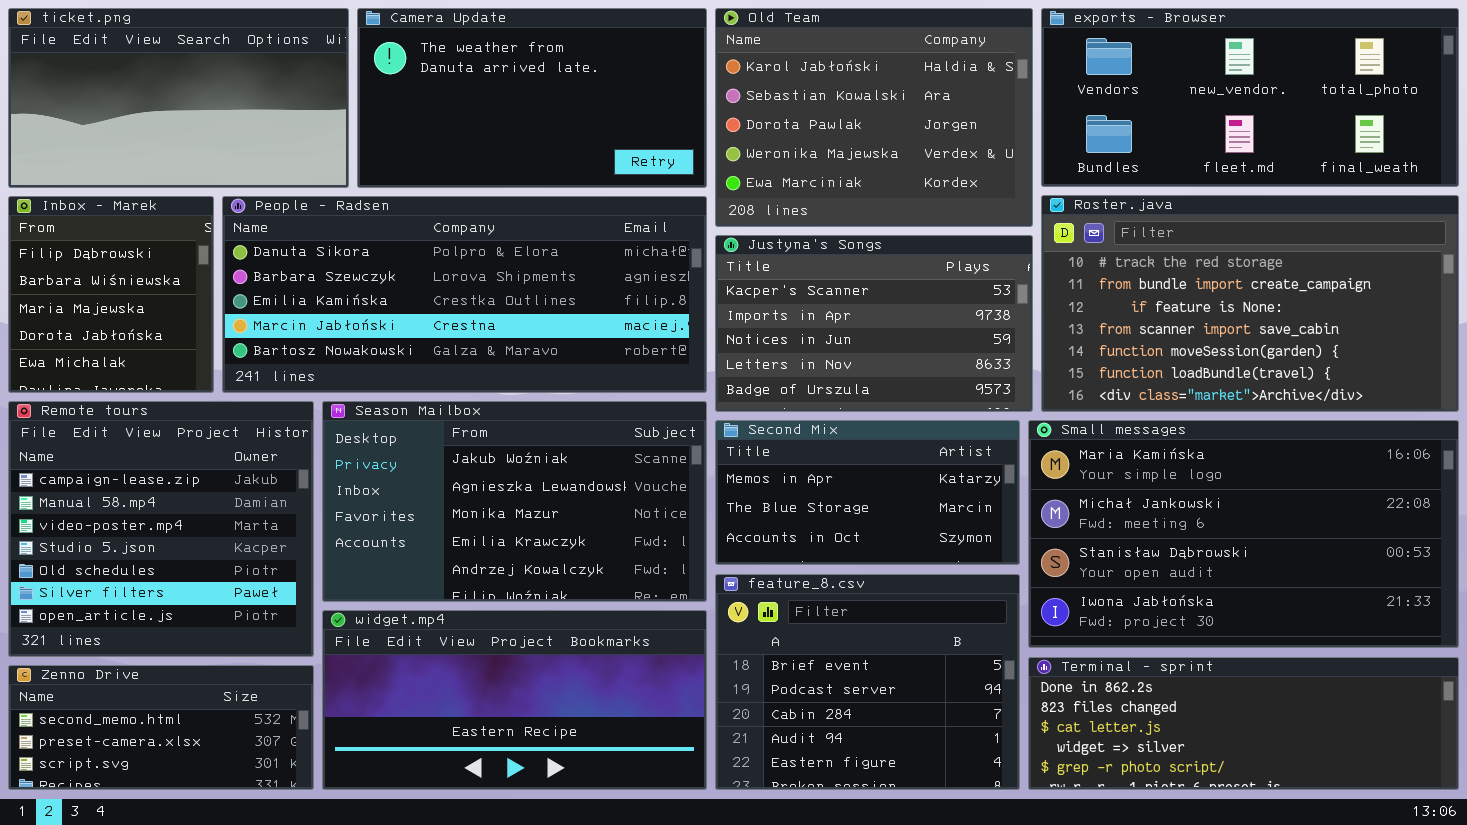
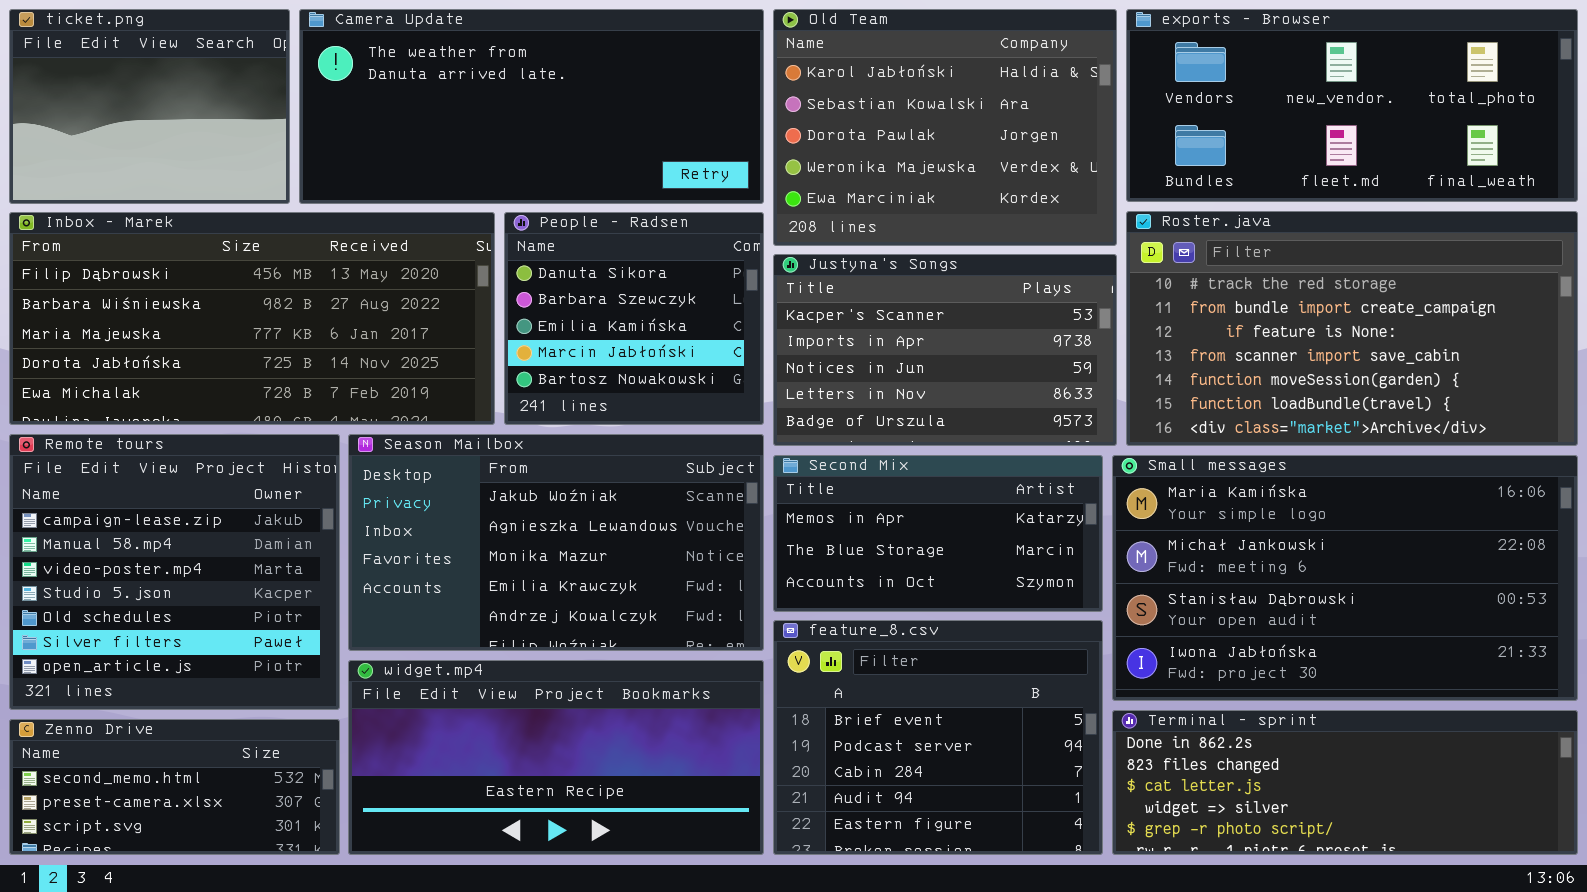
ticket.png: [8,8,349,188] -> [9,9,290,204], resized
Camera Update: [357,8,707,188] -> [299,9,764,204], resized
Inbox - Marek: [8,196,214,393] -> [9,212,495,425], resized
People - Radsen: [222,196,707,393] -> [504,212,764,425], resized

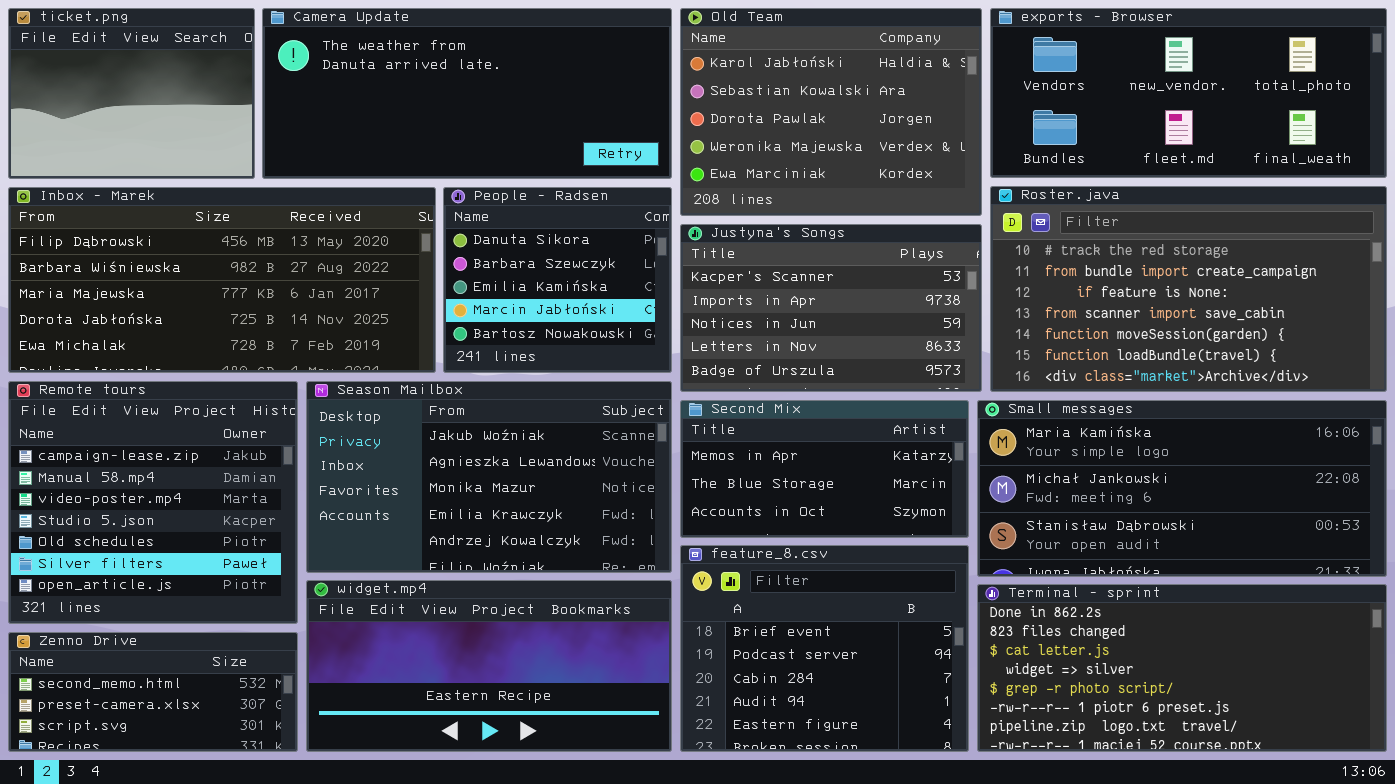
Small messages: [1112,455,1578,701] -> [977,400,1387,577], resized
Terminal - sprint: [1112,710,1578,855] -> [977,584,1387,752], resized

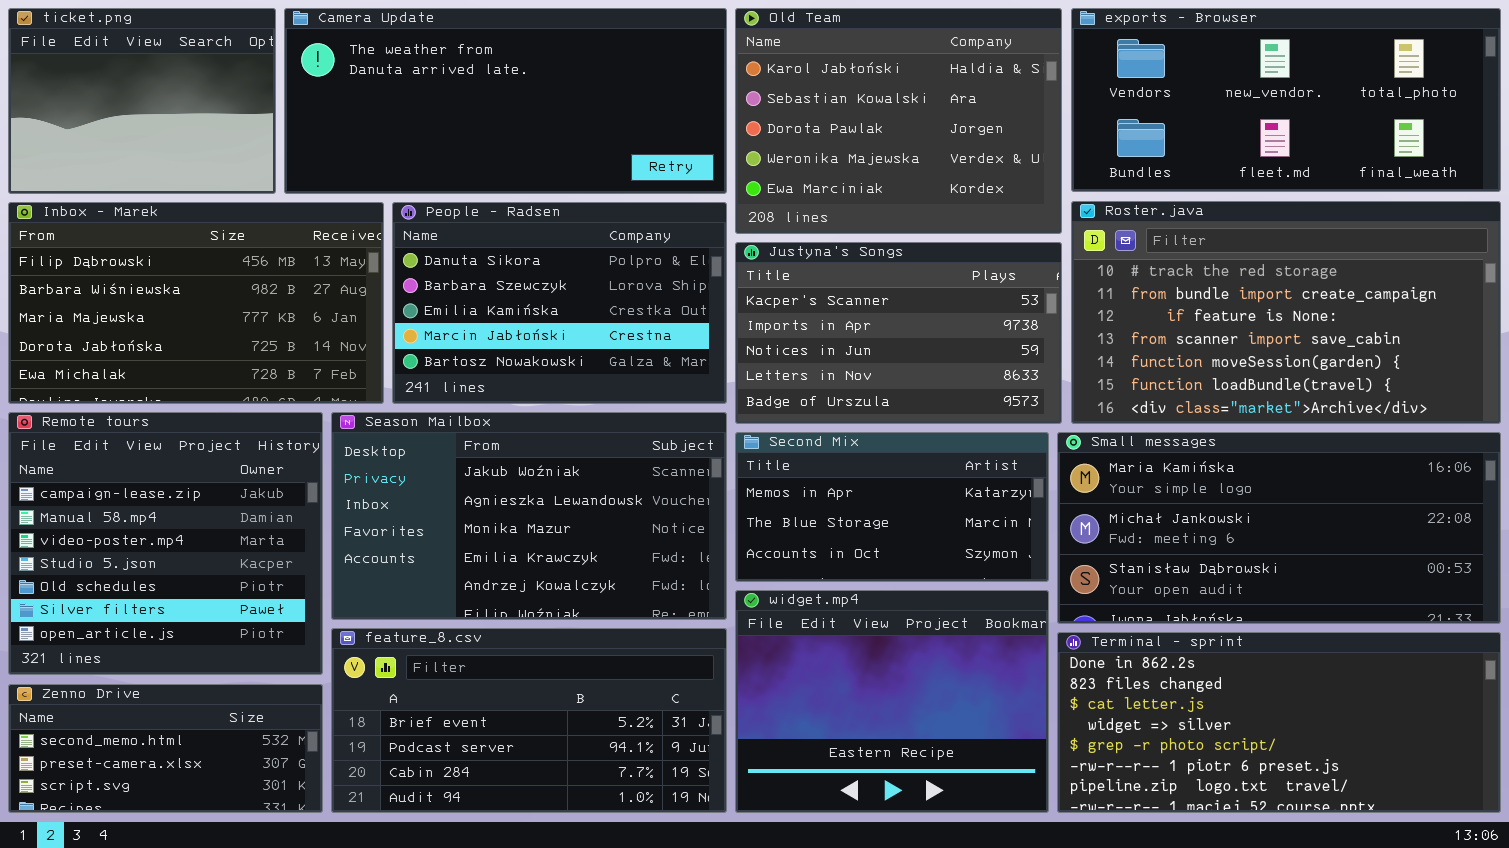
Inbox - Marek: [8,187,436,373] -> [8,202,384,404], resized
People - Radsen: [443,187,672,373] -> [392,202,727,404], resized
feature_8.csv: [680,545,969,752] -> [331,628,727,813], moved, resized
widget.mp4: [306,580,672,752] -> [735,590,1049,813], moved, resized

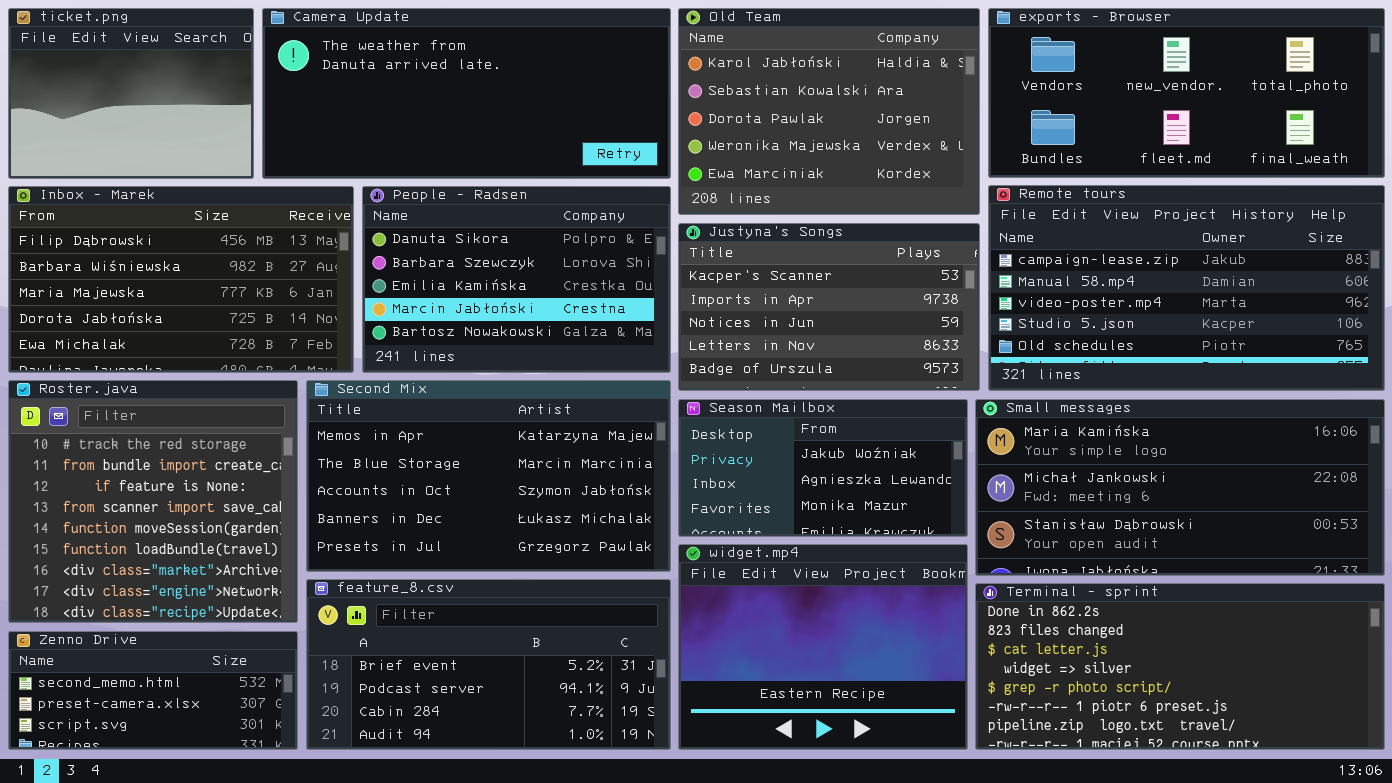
Roster.java: [1071,201,1501,424] -> [8,380,298,623], moved, resized
Remote tours: [8,412,323,675] -> [988,185,1385,391], moved, resized
Season Mailbox: [331,412,727,620] -> [678,399,968,537], moved, resized
Second Mix: [735,432,1049,582] -> [306,380,671,572], moved, resized

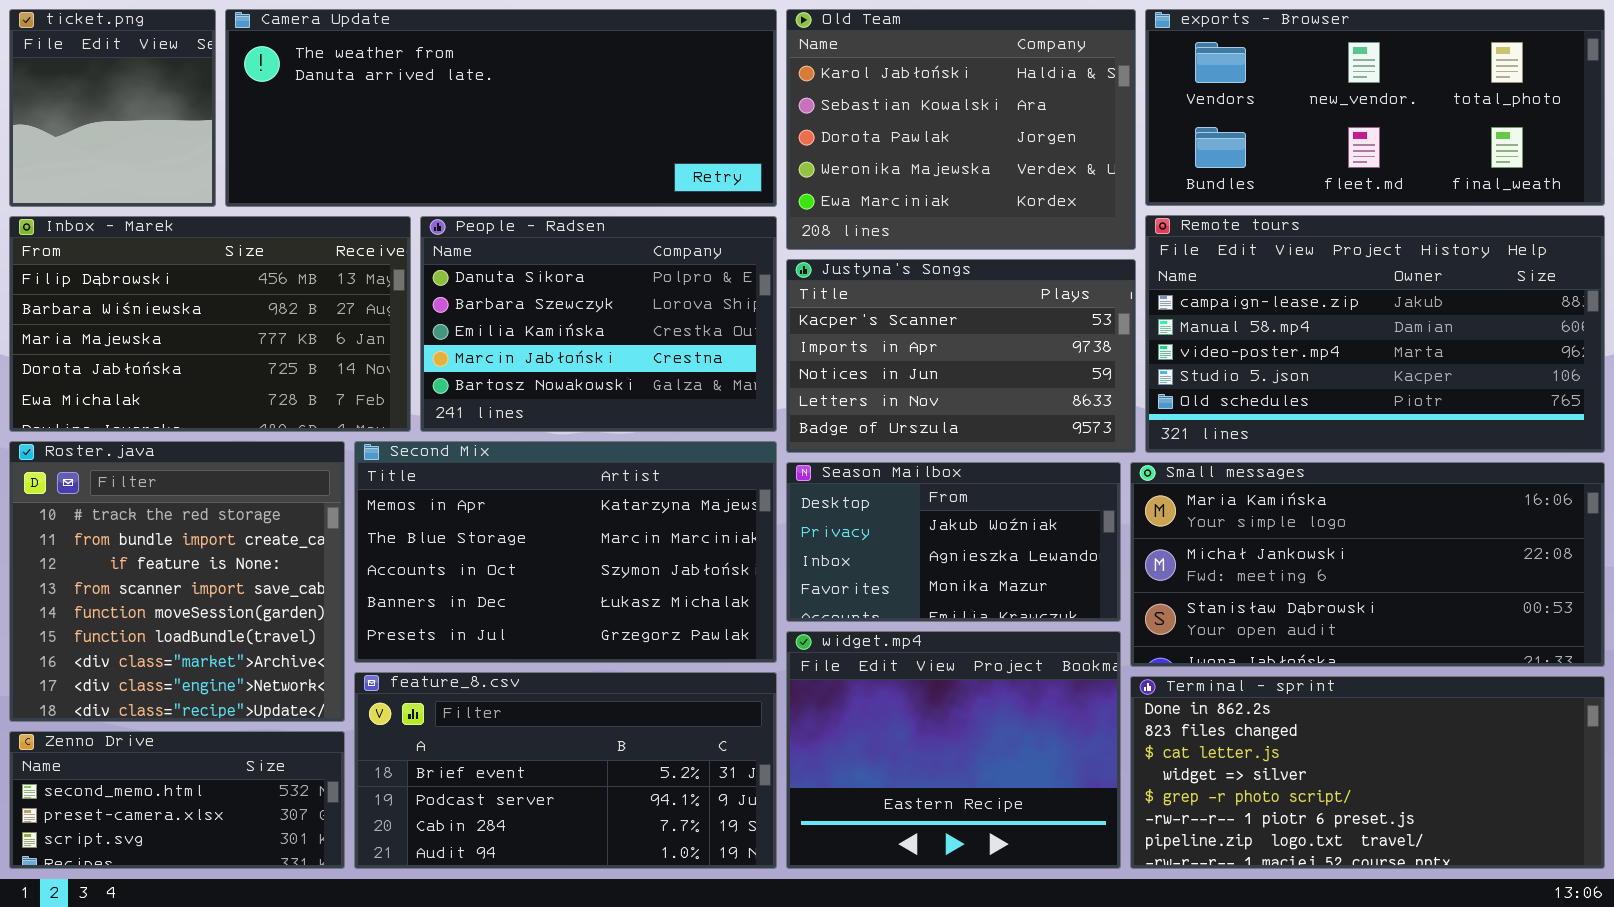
ticket.png: [8,8,254,179] -> [9,9,216,207], resized
Camera Update: [262,8,671,179] -> [225,9,777,207], resized

